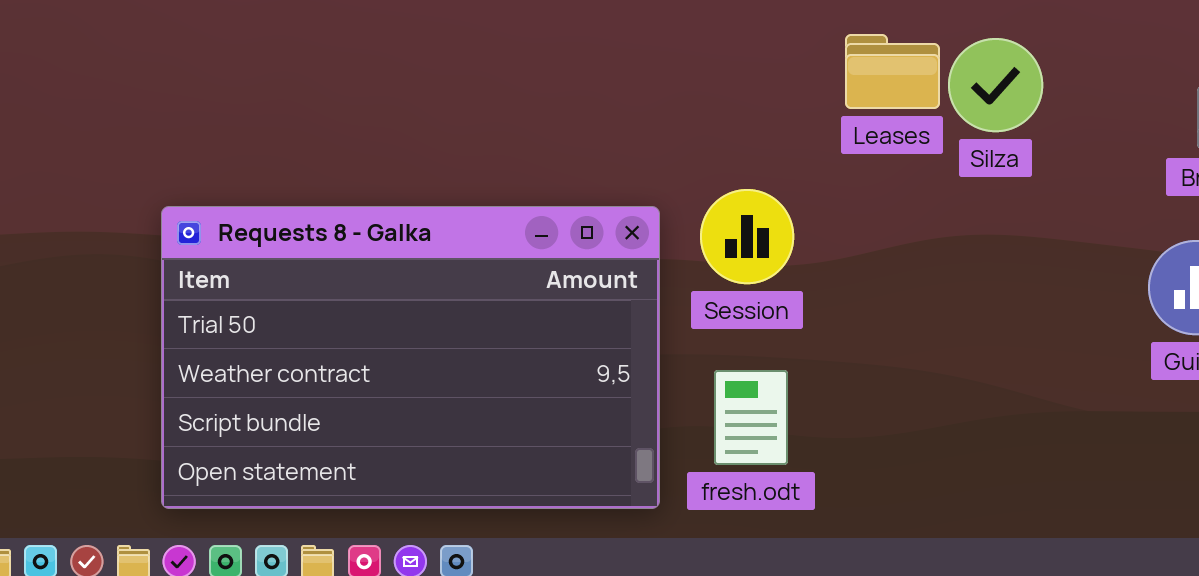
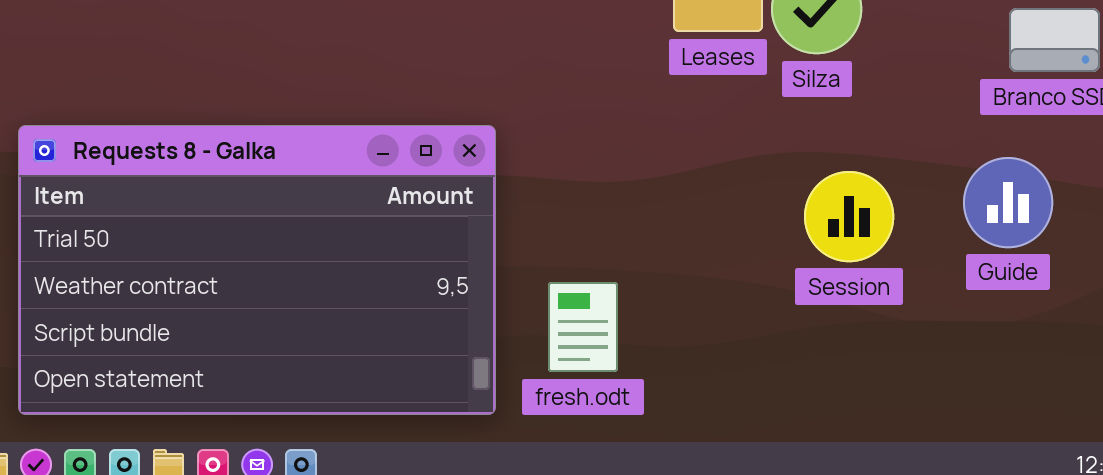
Session: [700,189,794,284] -> [804,171,894,262], moved

